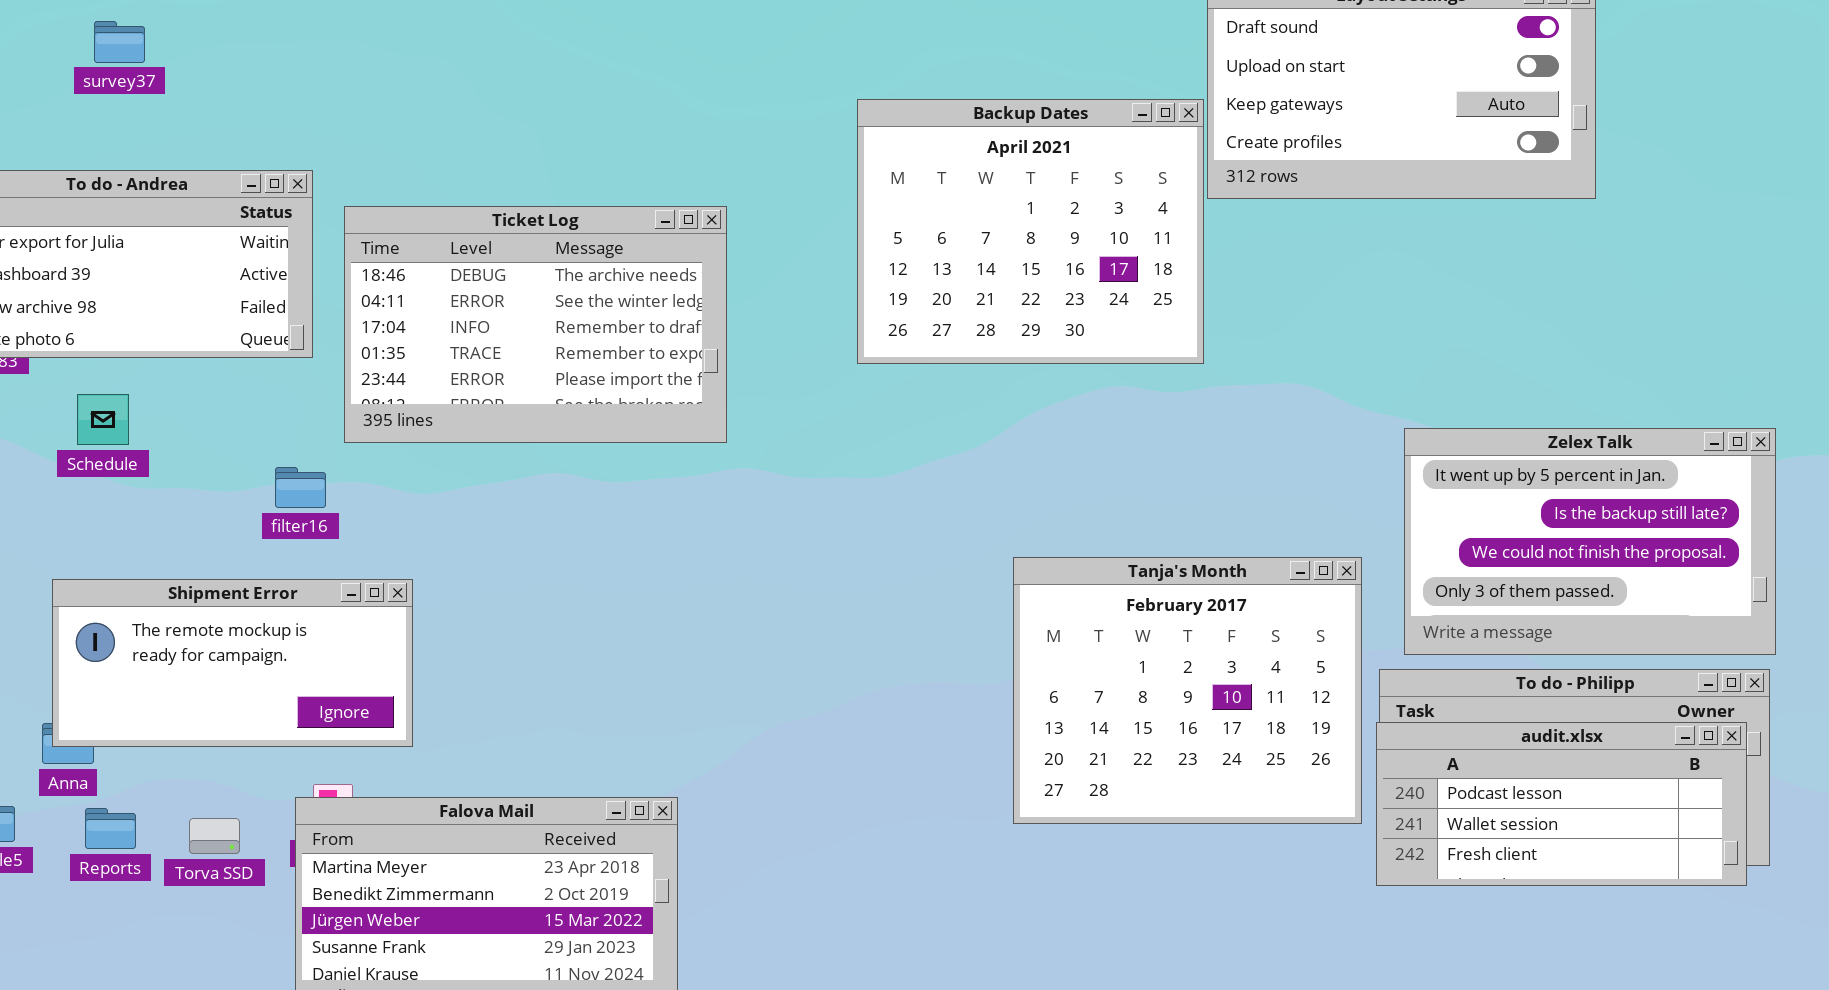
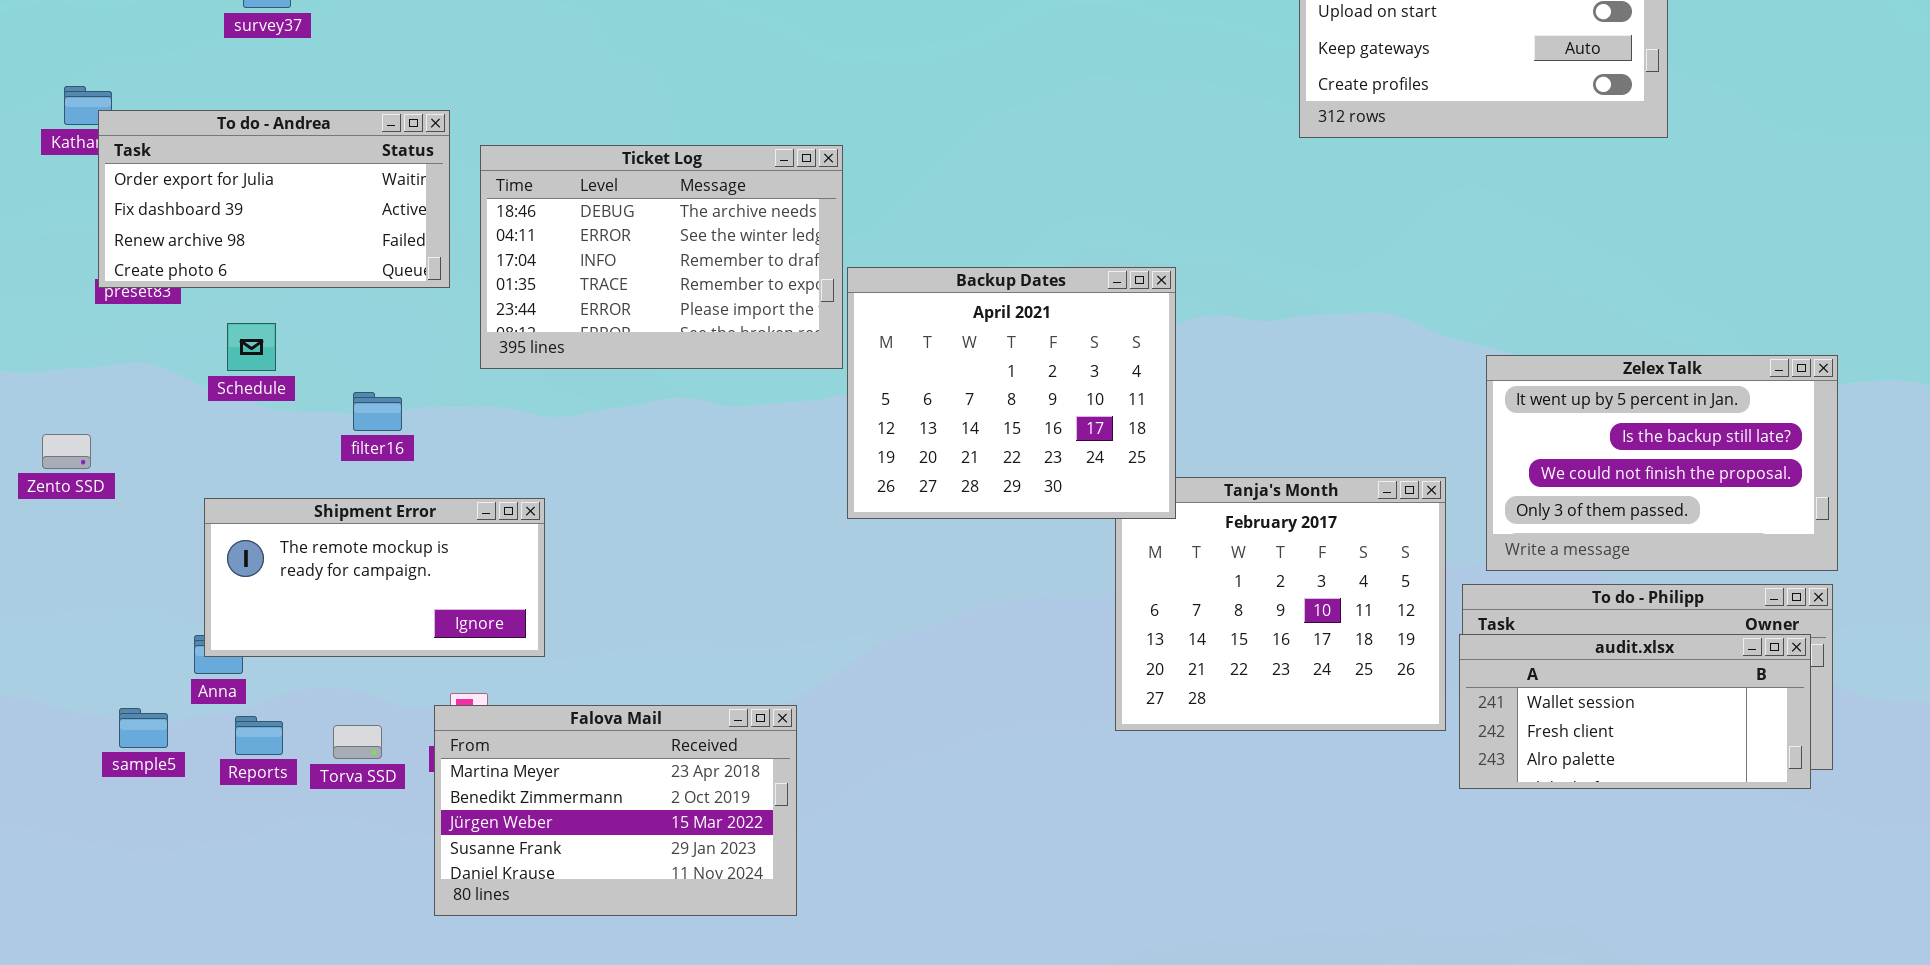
Backup Dates: [857,99,1204,364] -> [847,267,1176,519], moved
filter16: [275,467,326,508] -> [353,392,402,431], moved
audit.xlsx: [1376,722,1747,886] -> [1459,634,1811,789], scrolled down 1 row

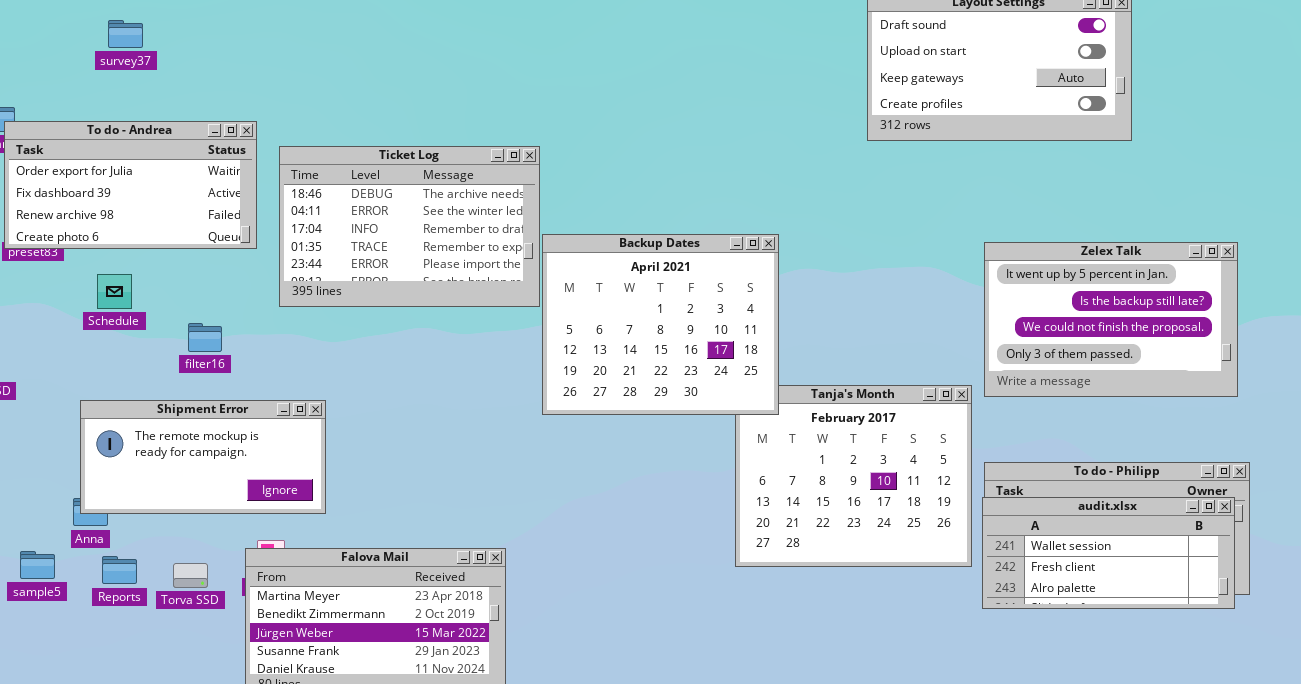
Zelex Talk: [1486,355,1838,571] -> [984,242,1238,397], moved

